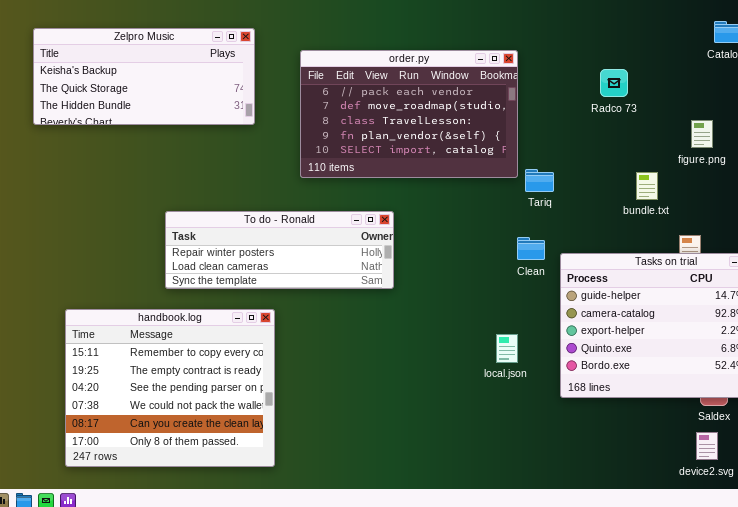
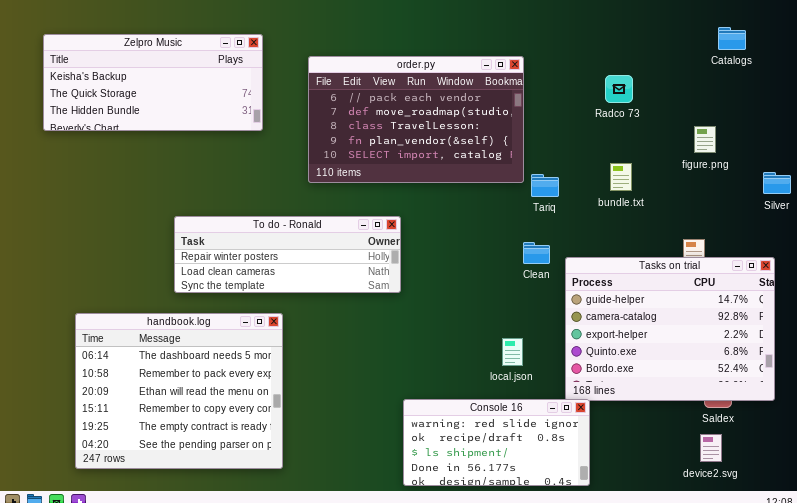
bundle.txt: [636,172,658,200] -> [610,163,632,191], moved
handbook.log: [65,309,275,467] -> [75,313,283,469], scrolled up 3 rows
Console 16: none -> [403,399,590,486], opened

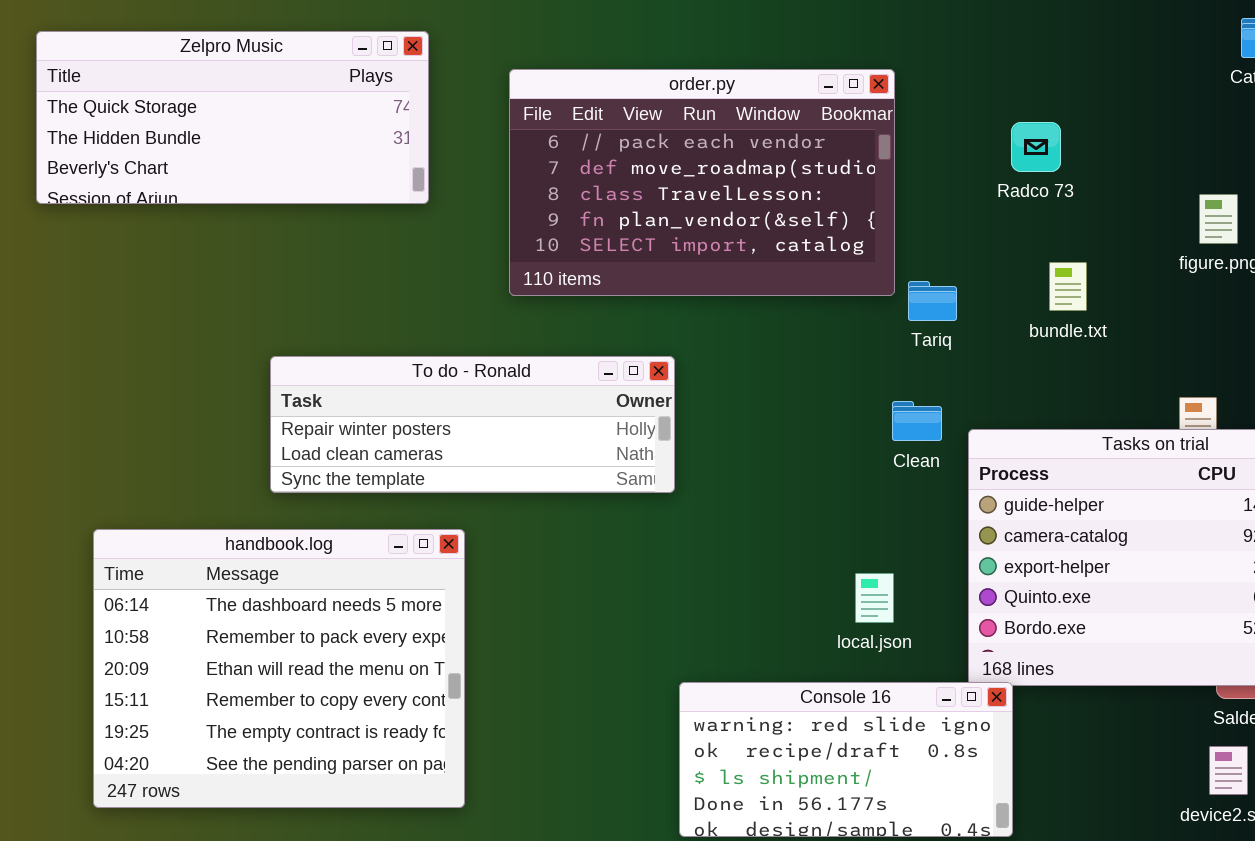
Zelpro Music: [43,34,263,131] -> [36,31,429,204], scrolled down 1 row
Radco 73: [605,75,633,103] -> [1011,122,1061,172], moved

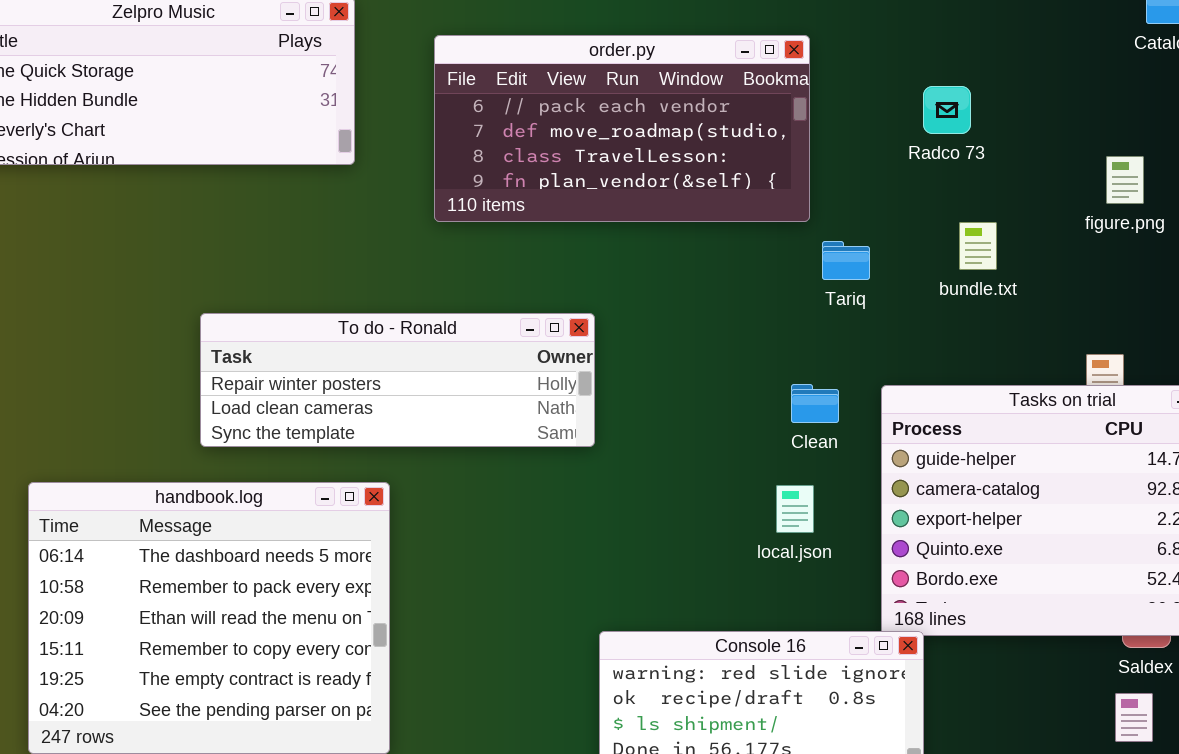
order.py: [509,69,895,296] -> [434,35,810,222], resized
Clean: [892,401,942,441] -> [791,384,839,423], moved
local.json: [855,573,894,623] -> [776,485,814,533], moved

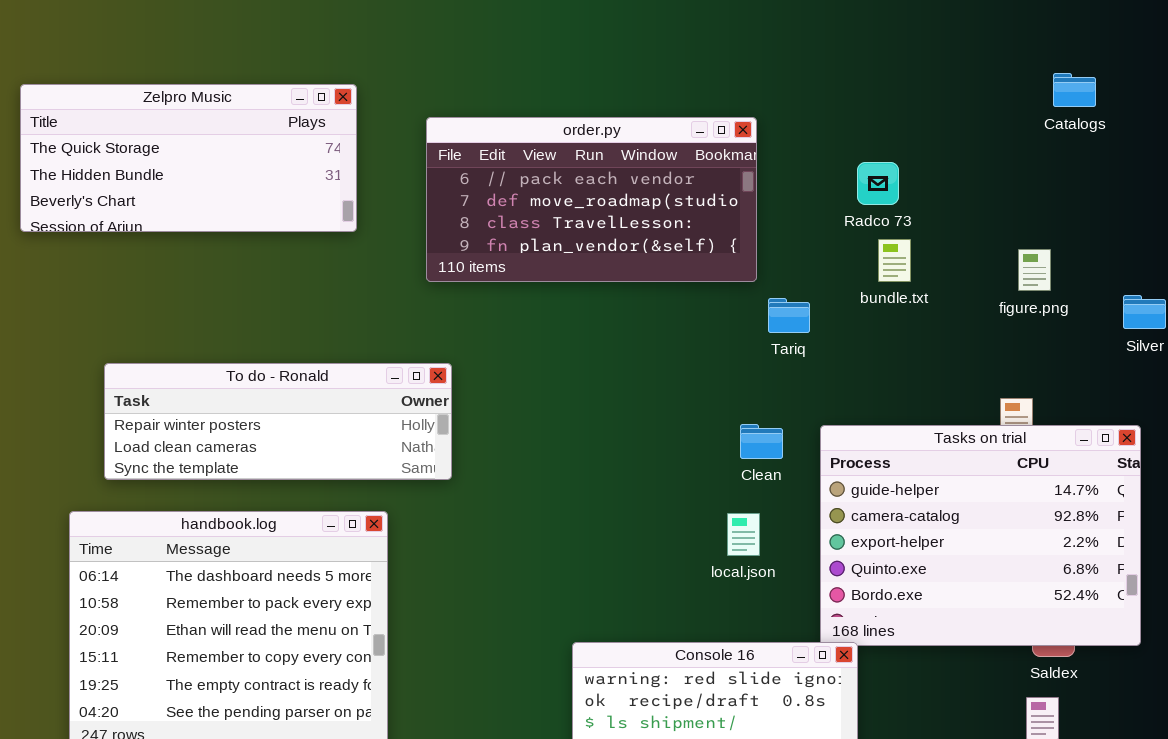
figure.png: [1106,156,1144,204] -> [1018,249,1051,291], moved
bundle.txt: [959,222,997,270] -> [878,239,911,282], moved
To do - Ronald: [200,313,595,447] -> [104,363,452,480], moved

